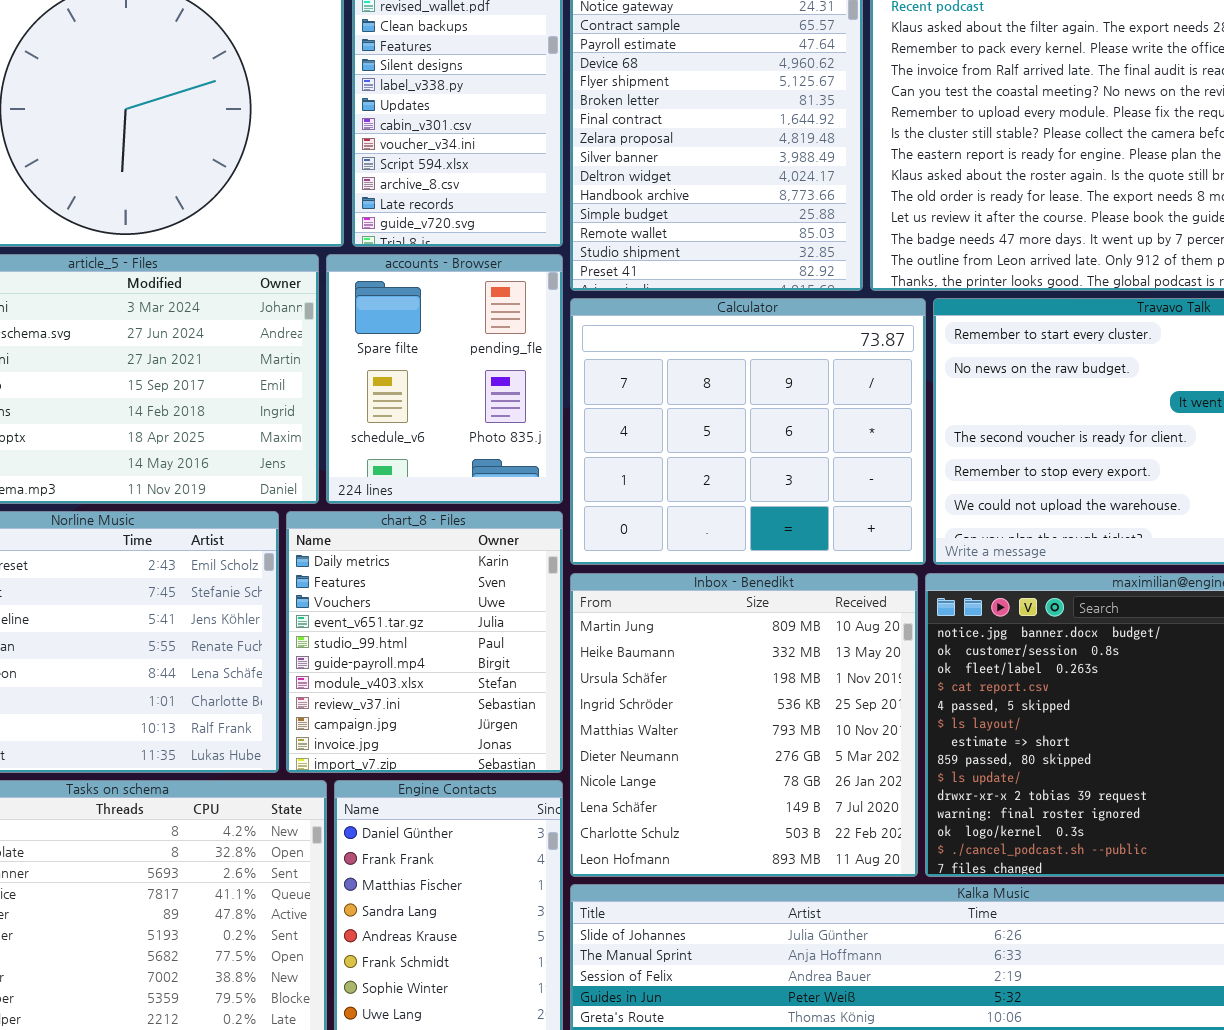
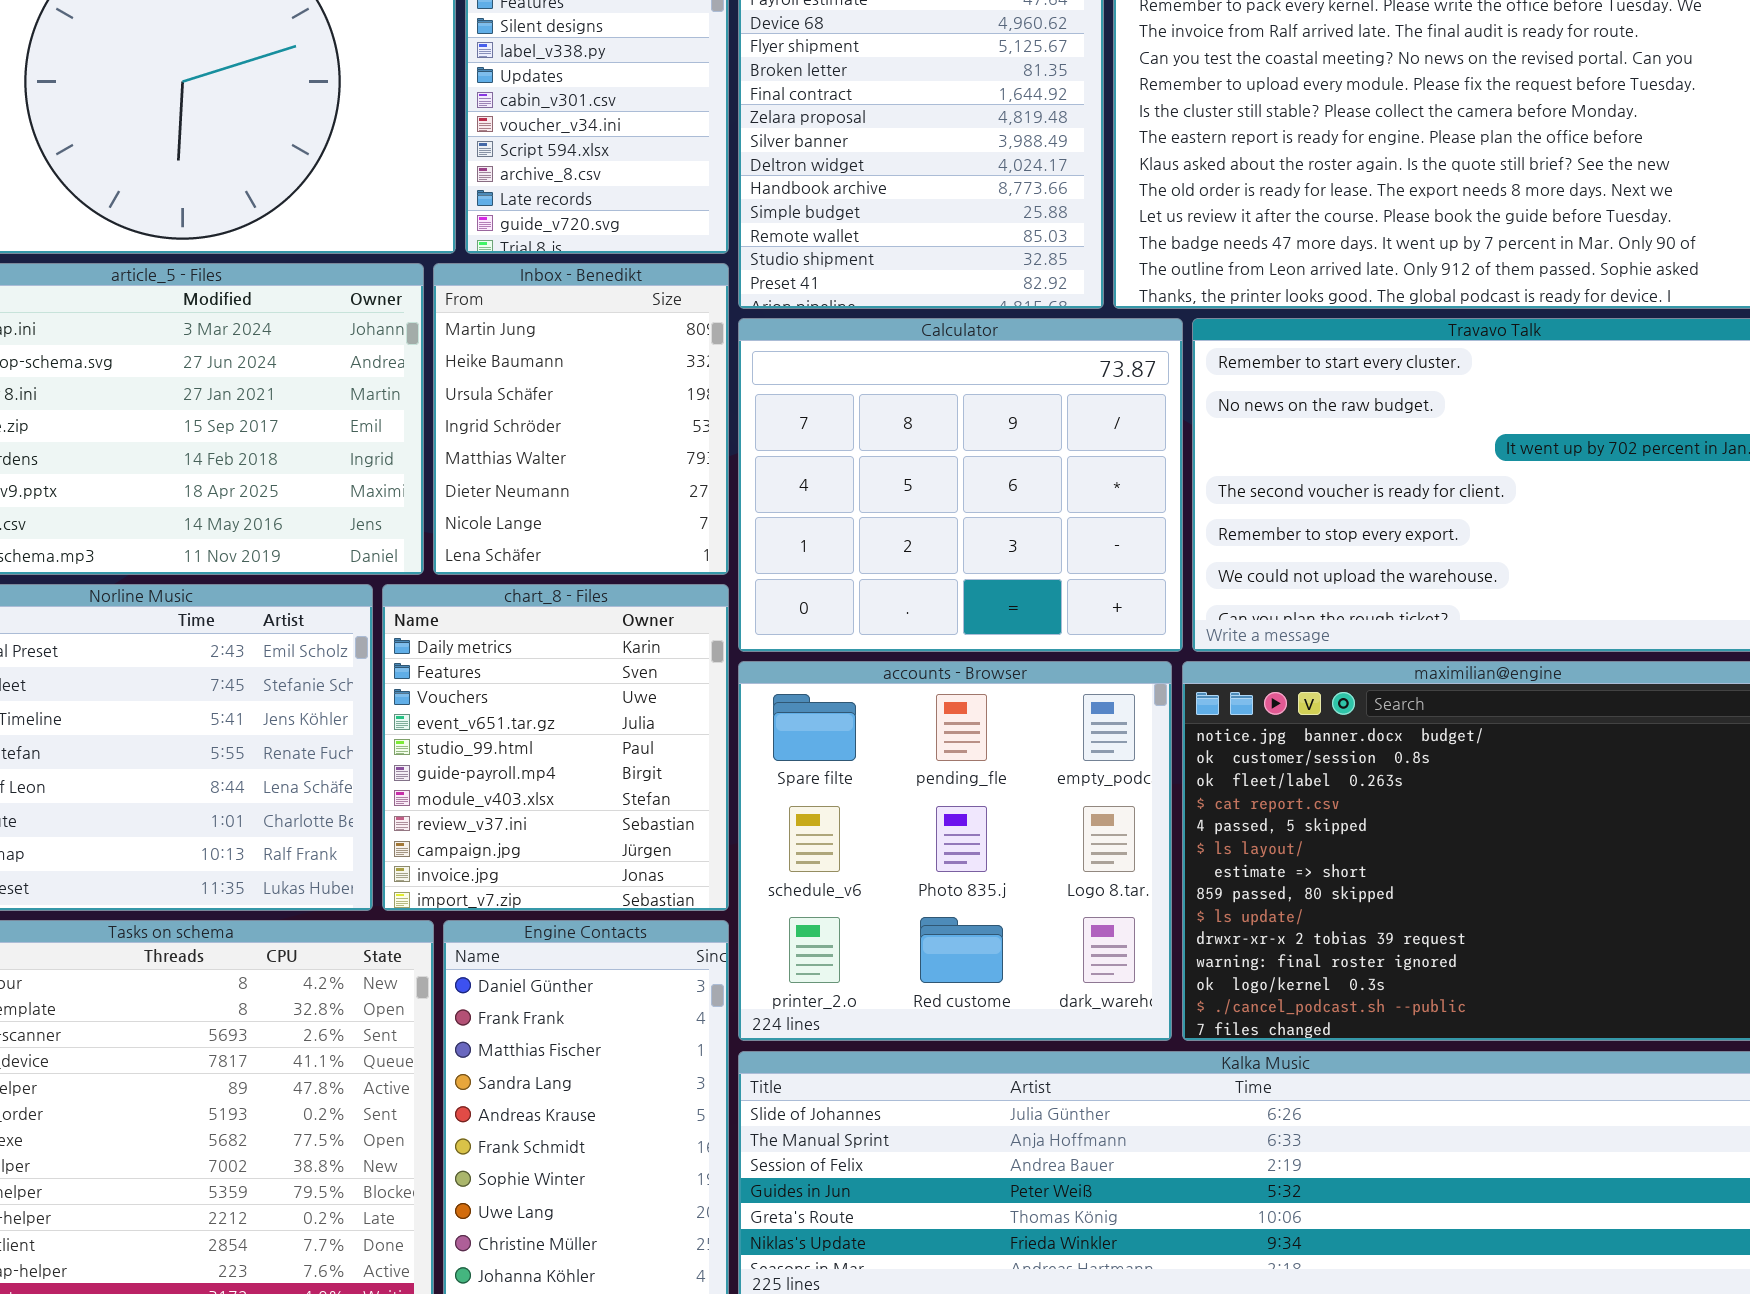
accounts - Browser: [326,254,563,504] -> [738,661,1172,1041], moved, resized
Inbox - Benedikt: [570,573,918,877] -> [433,263,729,575], moved, resized

